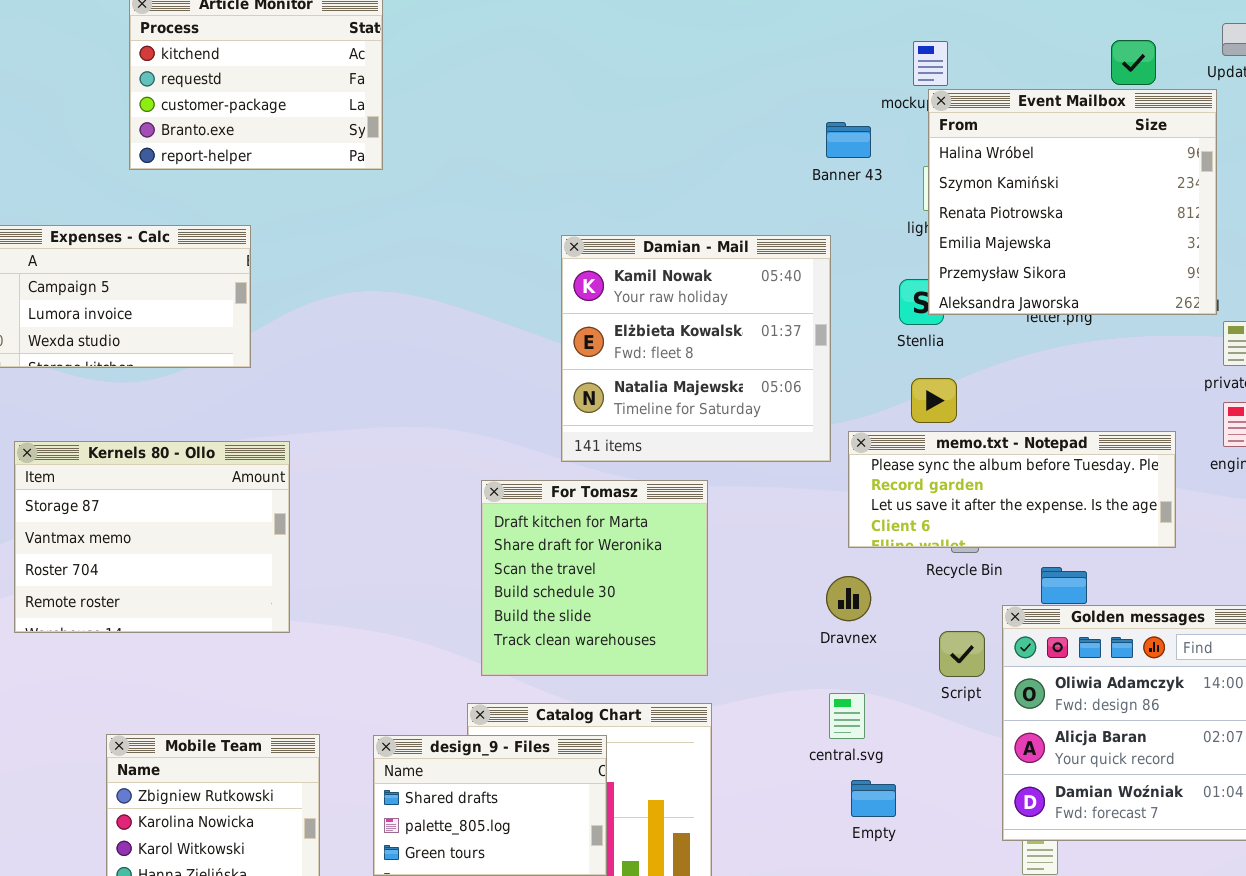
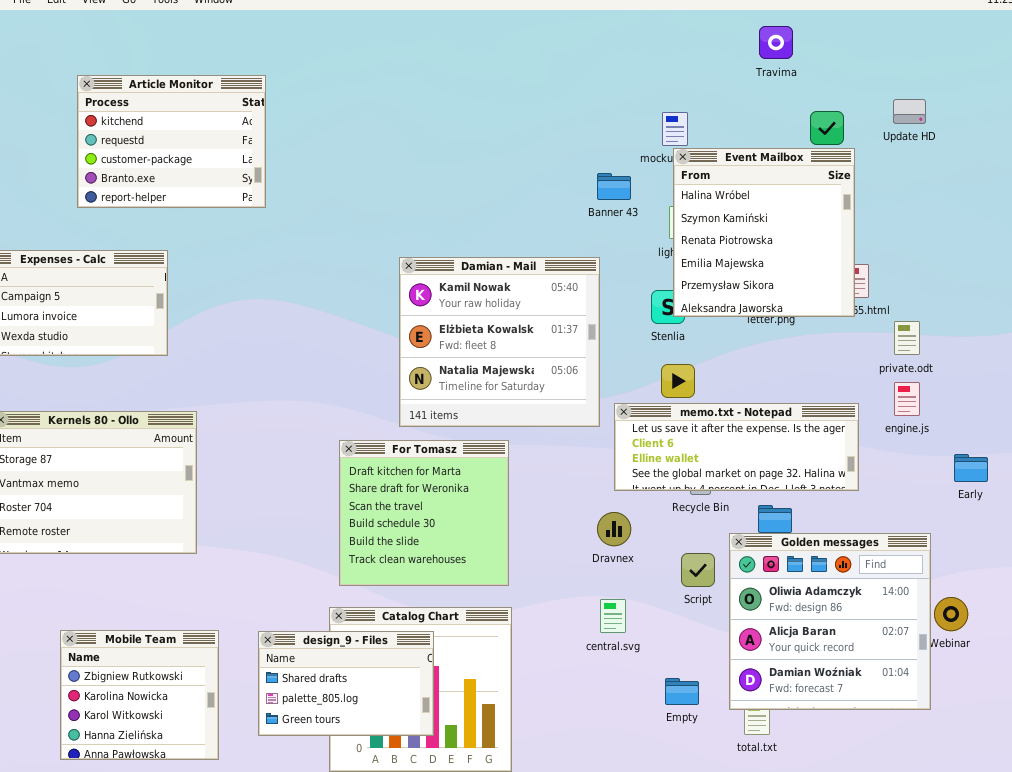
Event Mailbox: [928,89,1217,315] -> [673,148,855,317], resized
memo.txt - Notepad: [848,431,1176,548] -> [614,403,859,491], scrolled down 2 rows
Empty: [851,780,896,817] -> [665,678,699,705], moved

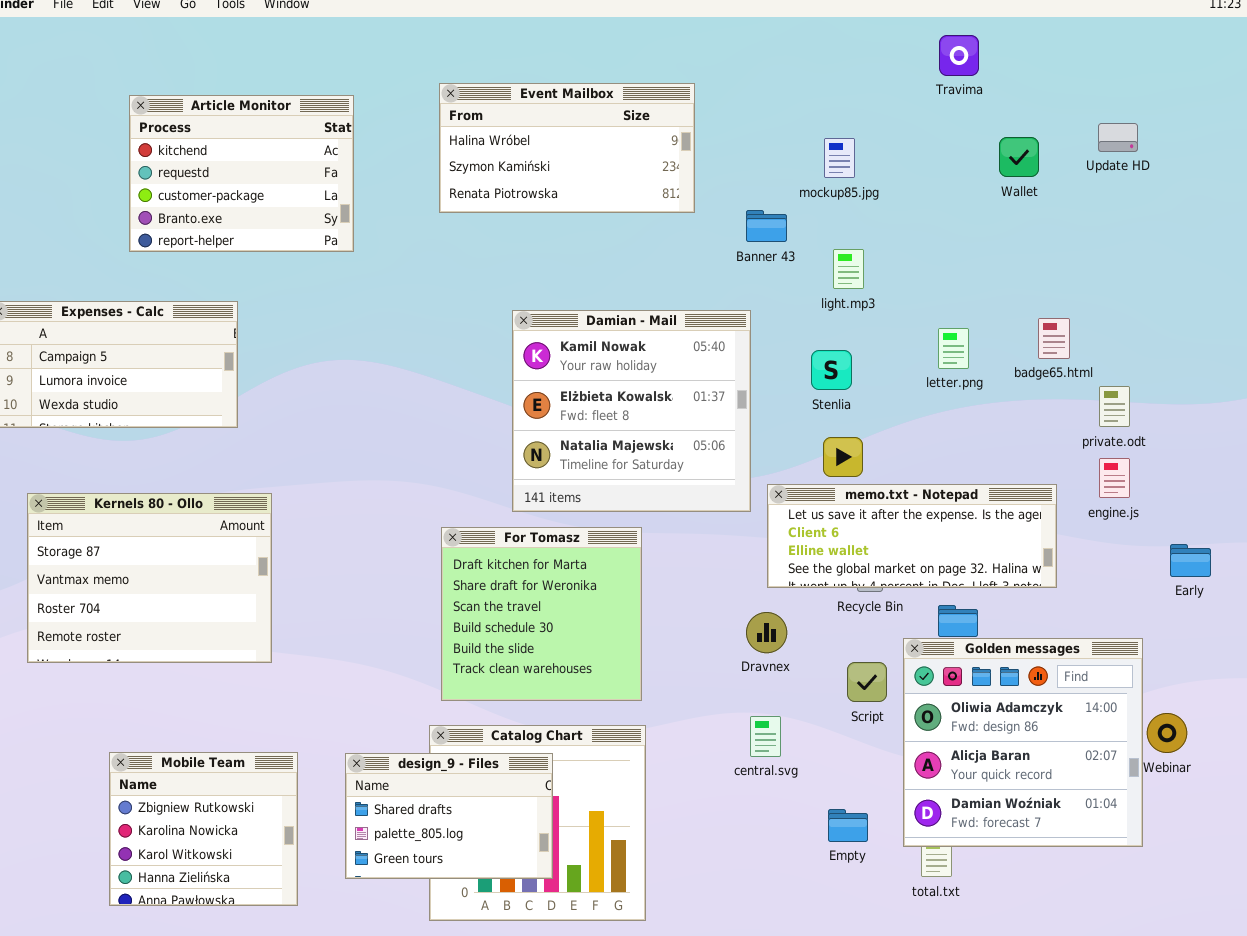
Event Mailbox: [673,148,855,317] -> [439,83,695,213], moved, resized

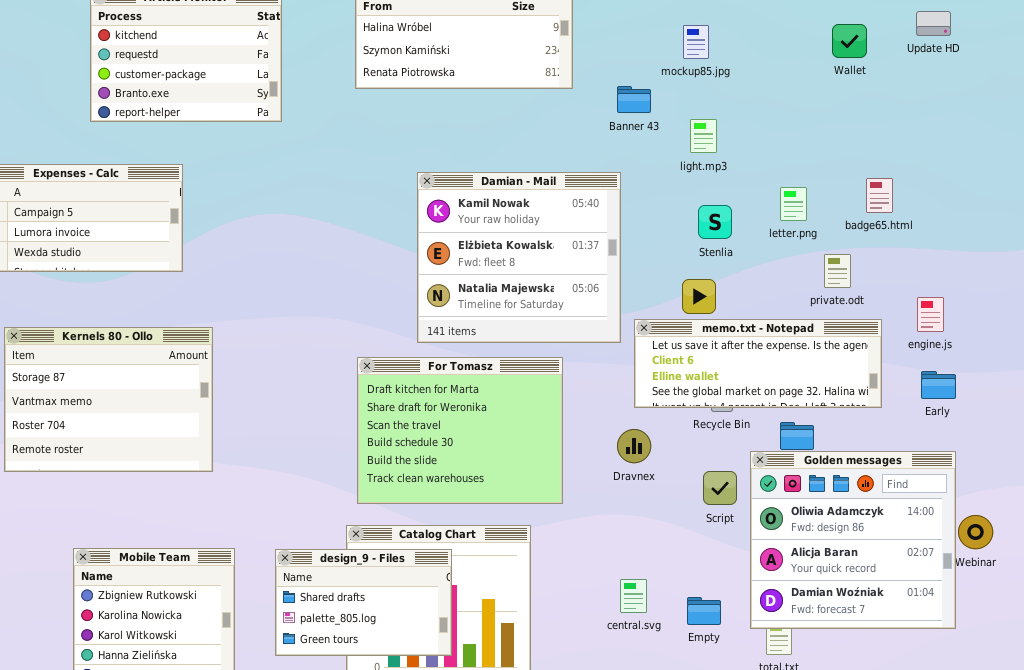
Stenlia: [811,350,852,390] -> [698,205,732,239], moved
private.odt: [1099,386,1130,427] -> [824,254,851,288], moved
For Tomasz: [441,527,642,701] -> [357,357,563,504], resized
Early: [1170,544,1211,577] -> [921,371,956,399], moved
central.svg: [750,716,781,757] -> [620,579,647,613], moved

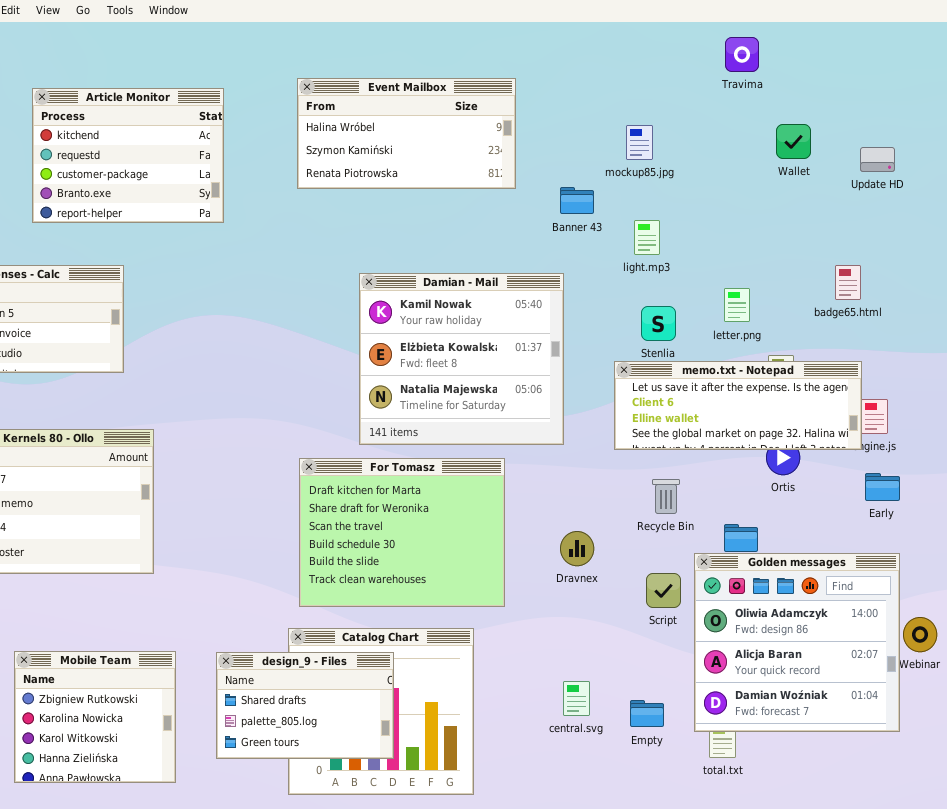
Update HD: [916,11,951,36] -> [860,147,895,172], moved
badge65.html: [866,178,893,213] -> [835,265,861,300], moved
memo.txt - Notepad: [634,319,882,408] -> [614,361,862,450], moved

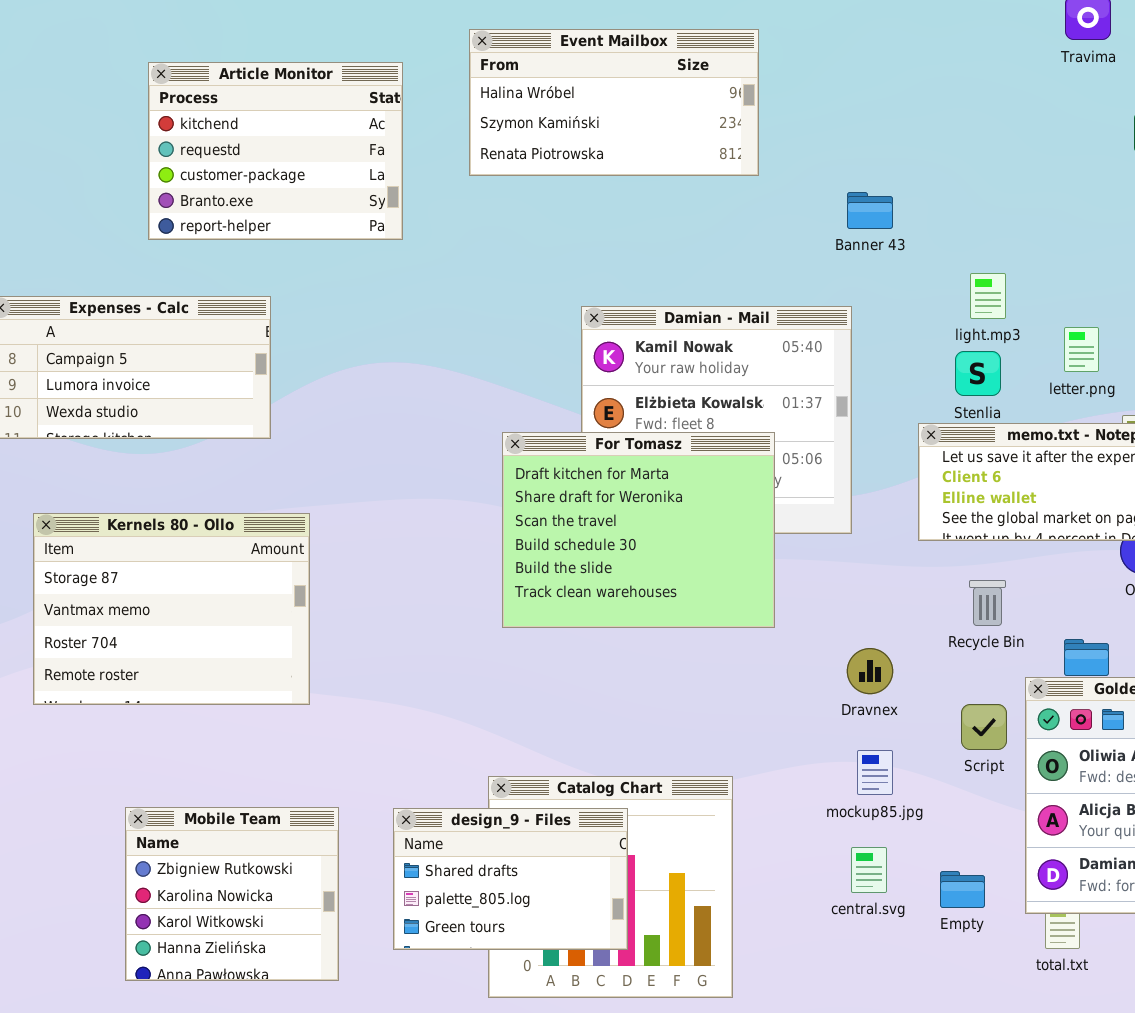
Event Mailbox: [297,78,516,189] -> [469,29,759,176], moved
mockup85.jpg: [626,125,653,160] -> [857,750,893,795], moved
light.mp3: [634,220,660,255] -> [970,273,1006,319], moved
For Tomasz: [299,458,505,607] -> [502,432,775,628], moved

